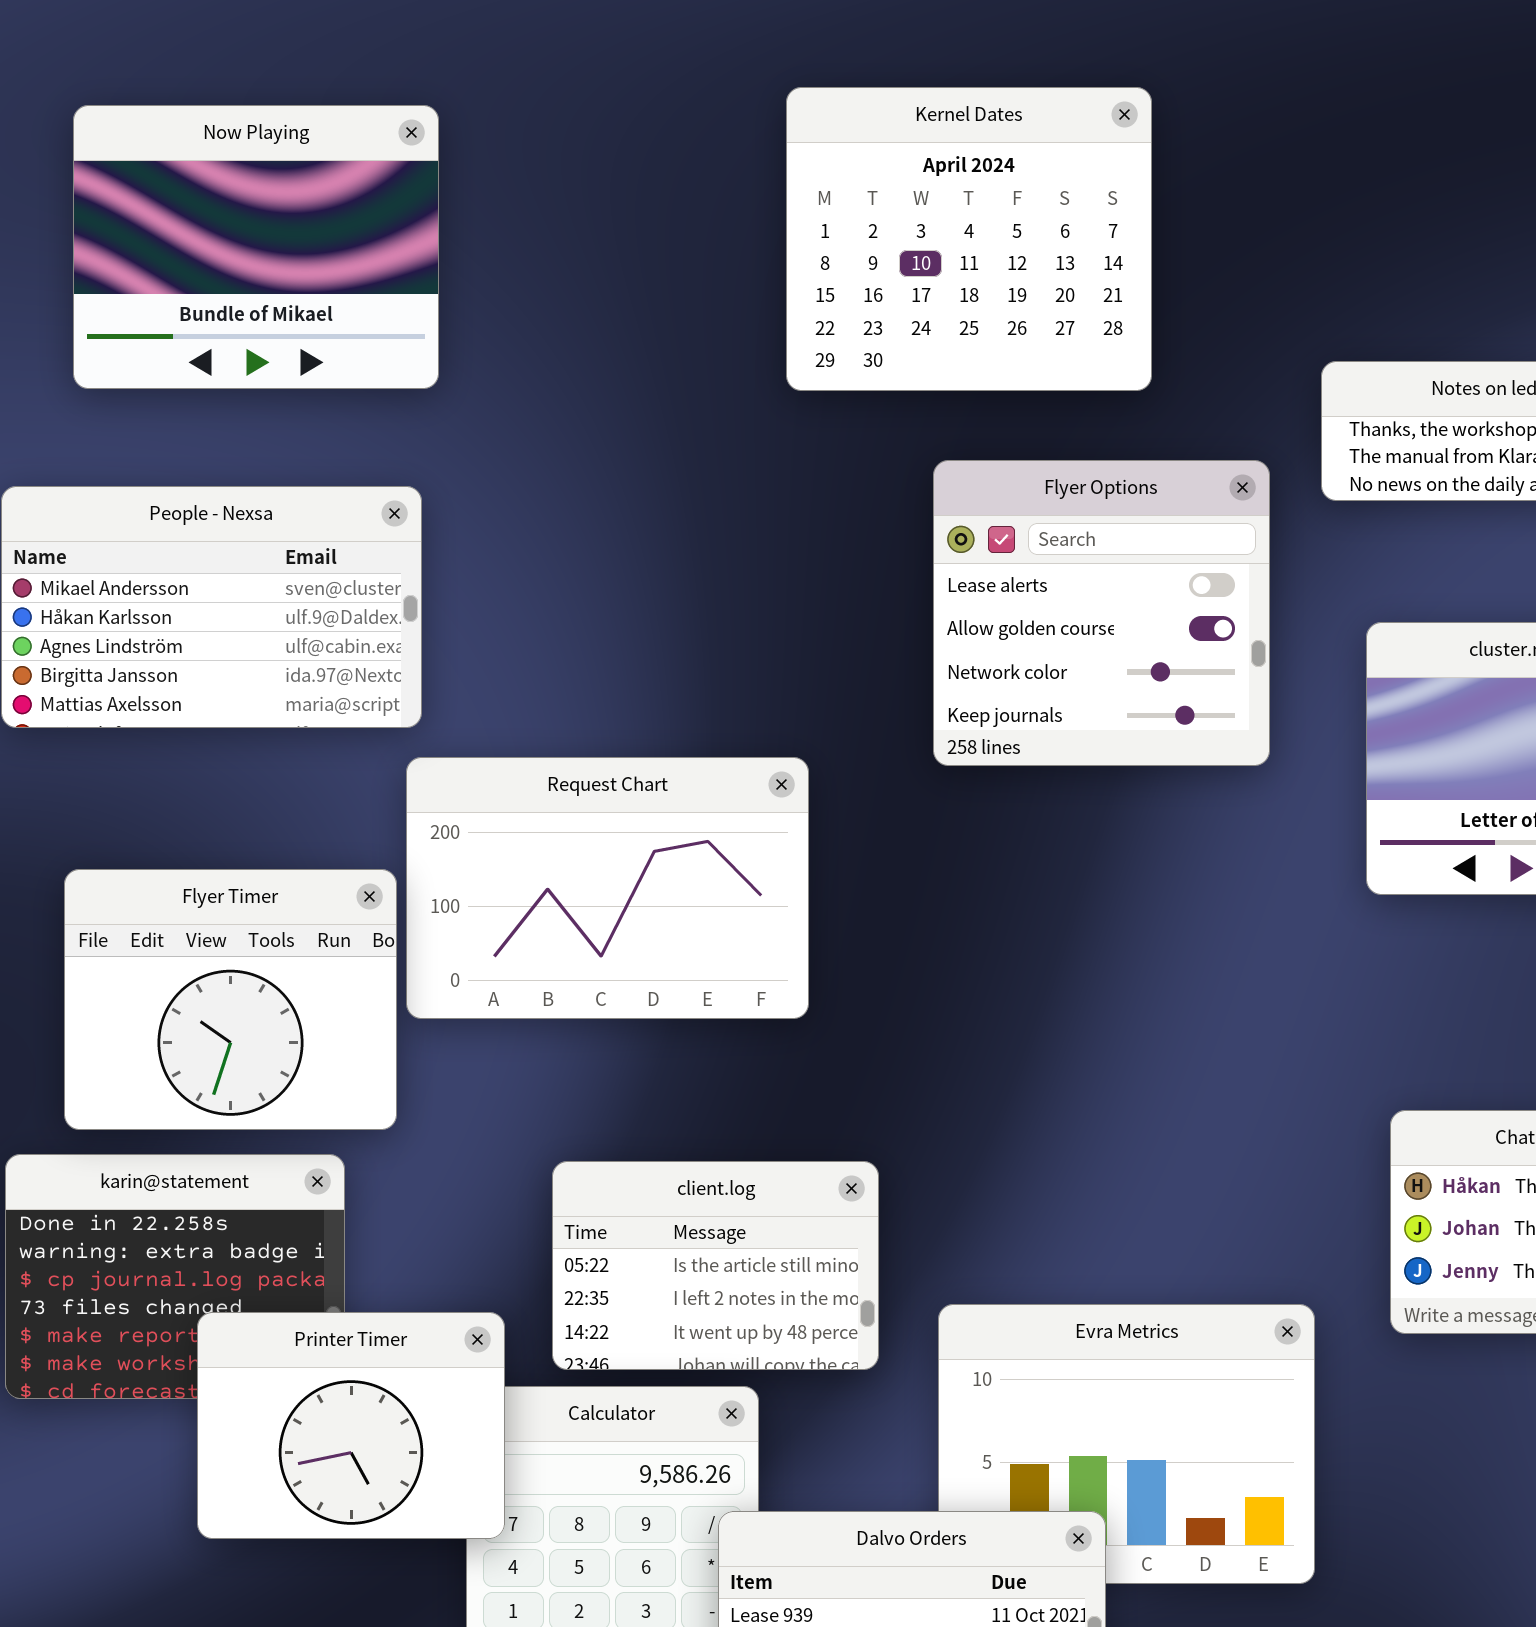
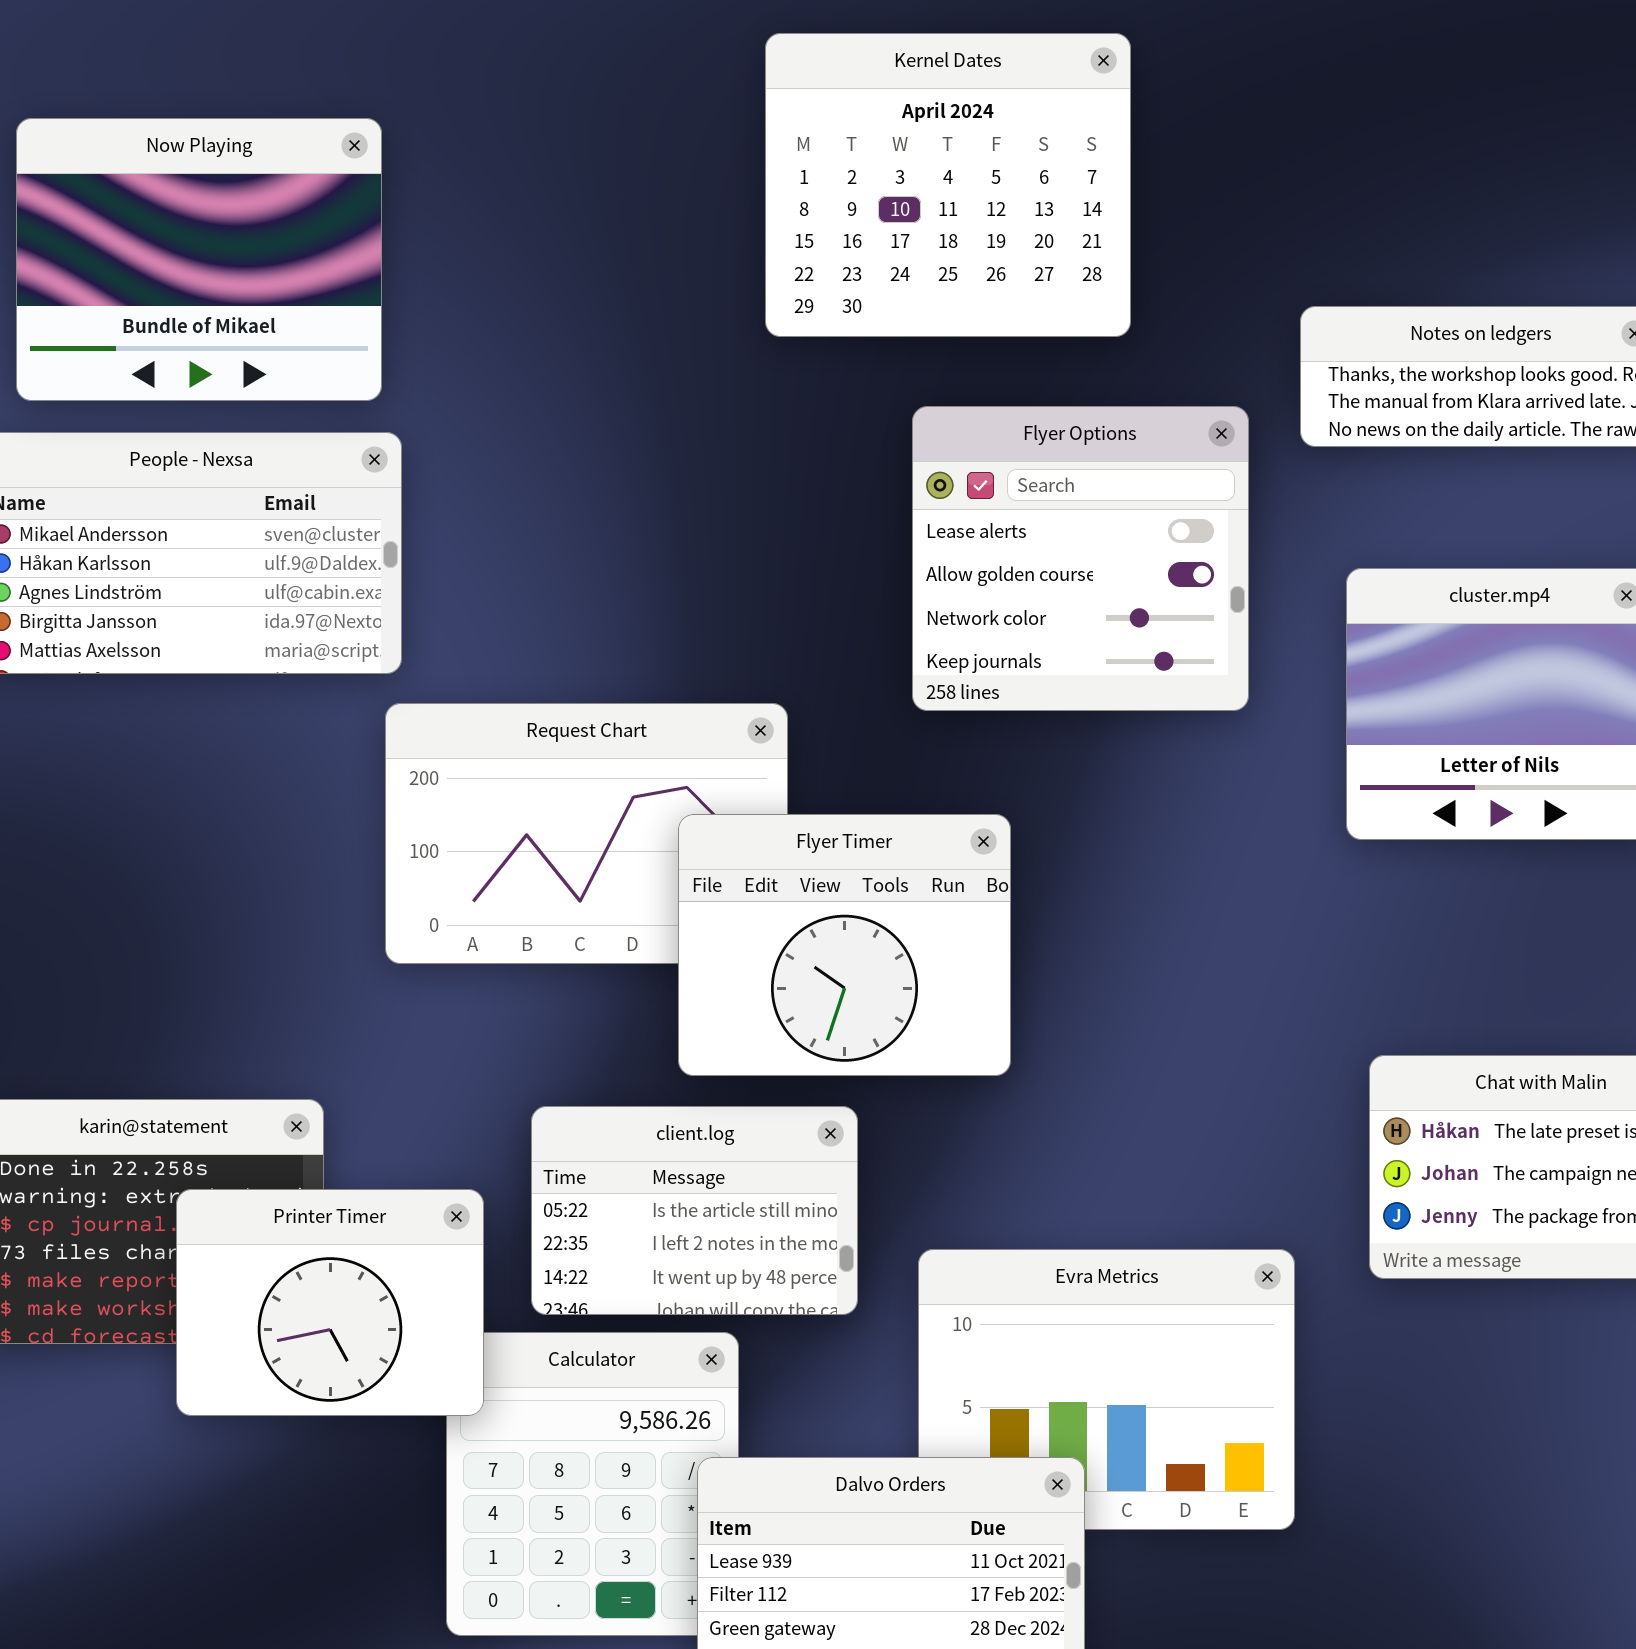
Now Playing: [73,105,439,389] -> [16,118,382,401], moved
Flyer Timer: [64,869,397,1130] -> [678,814,1011,1076], moved
Printer Timer: [197,1312,505,1539] -> [176,1189,484,1416], moved

